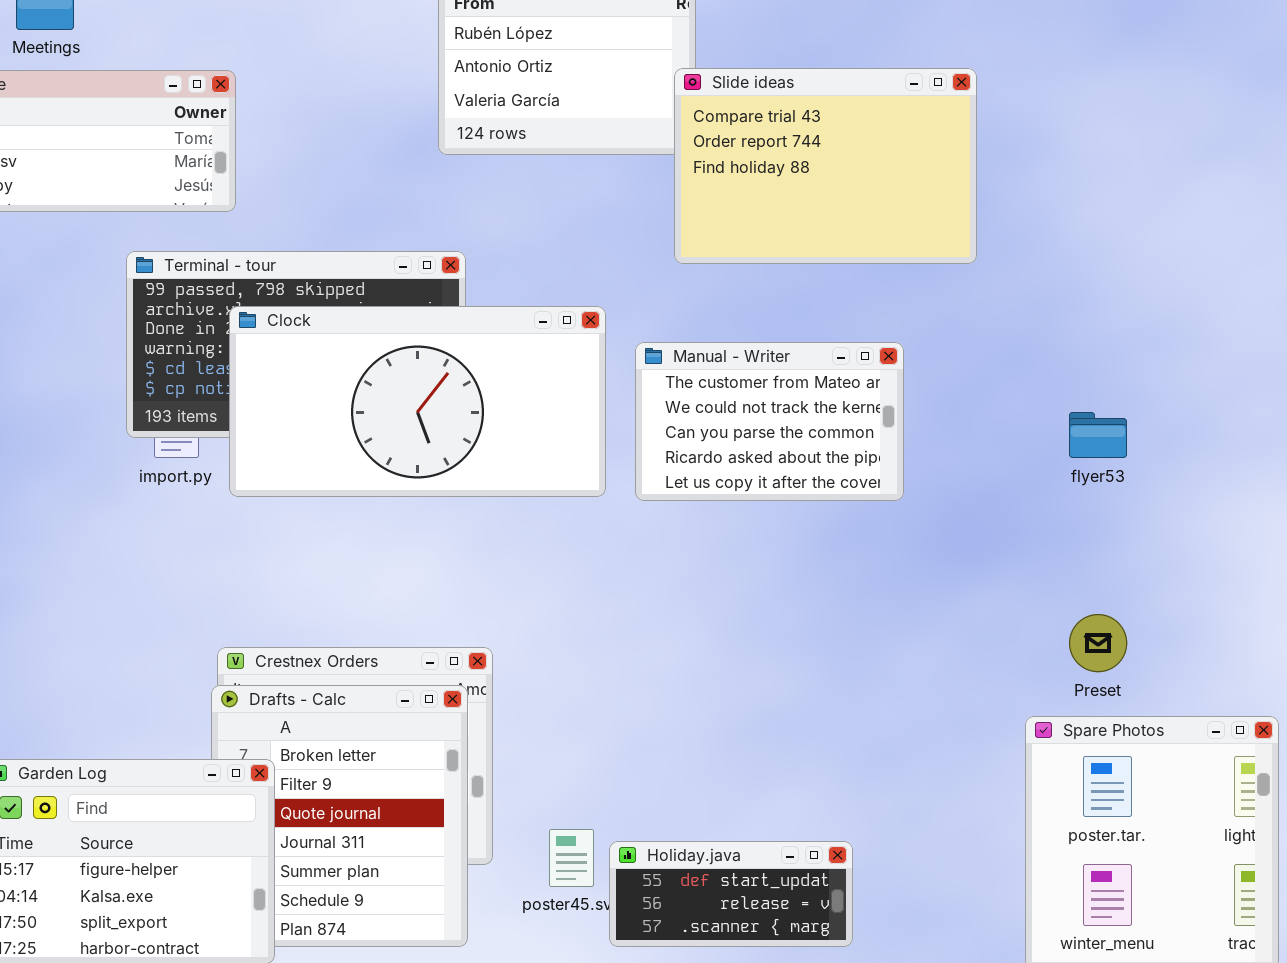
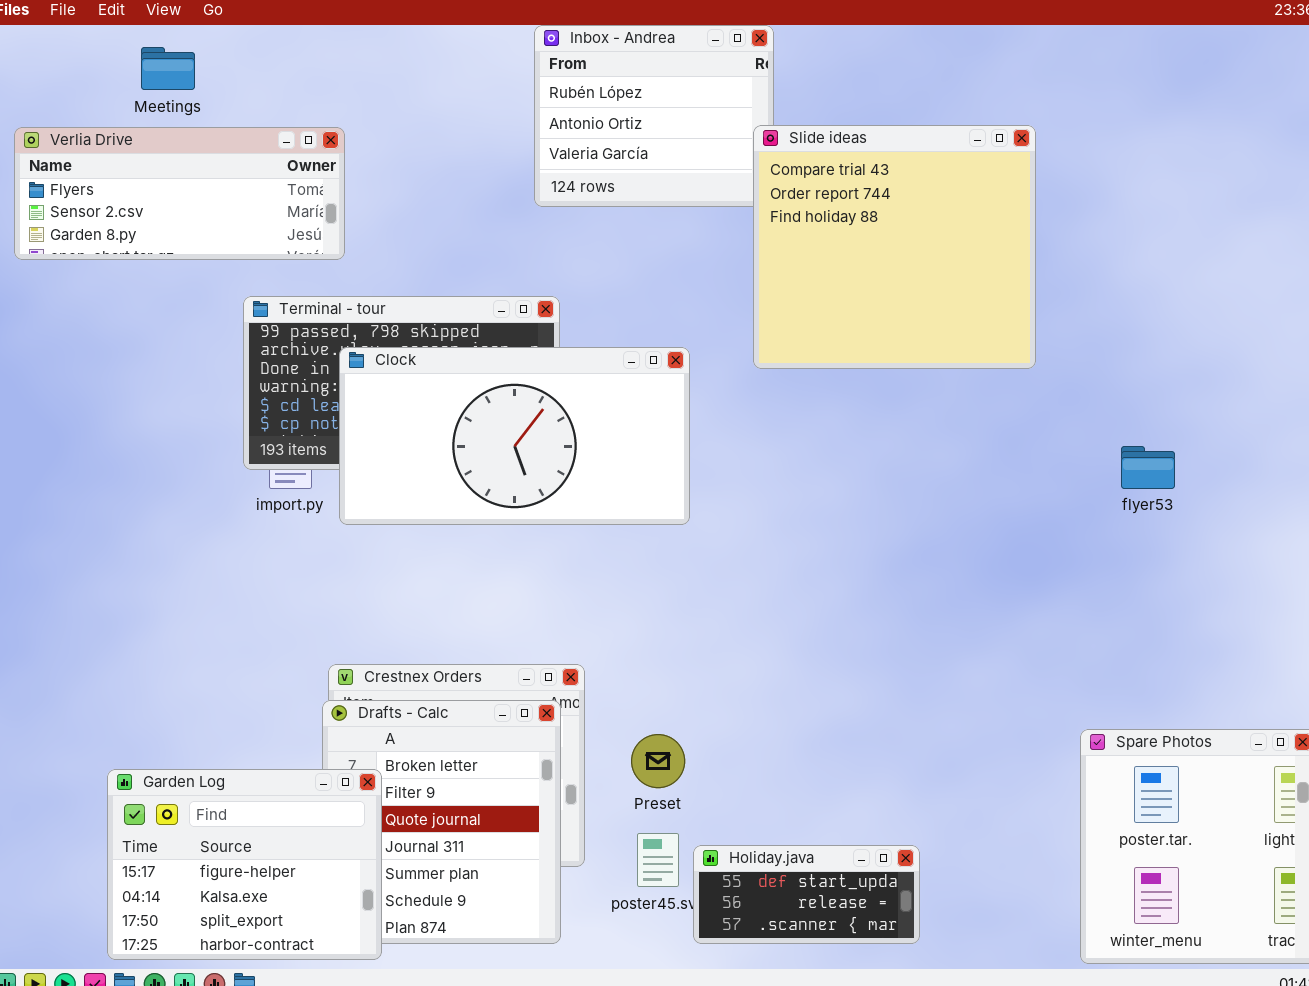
Slide ideas: [674,68,977,264] -> [753,125,1036,369], resized
Manual - Writer: [635,342,904,501] -> none, closed
Preset: [1069,614,1127,672] -> [631,734,685,788], moved

